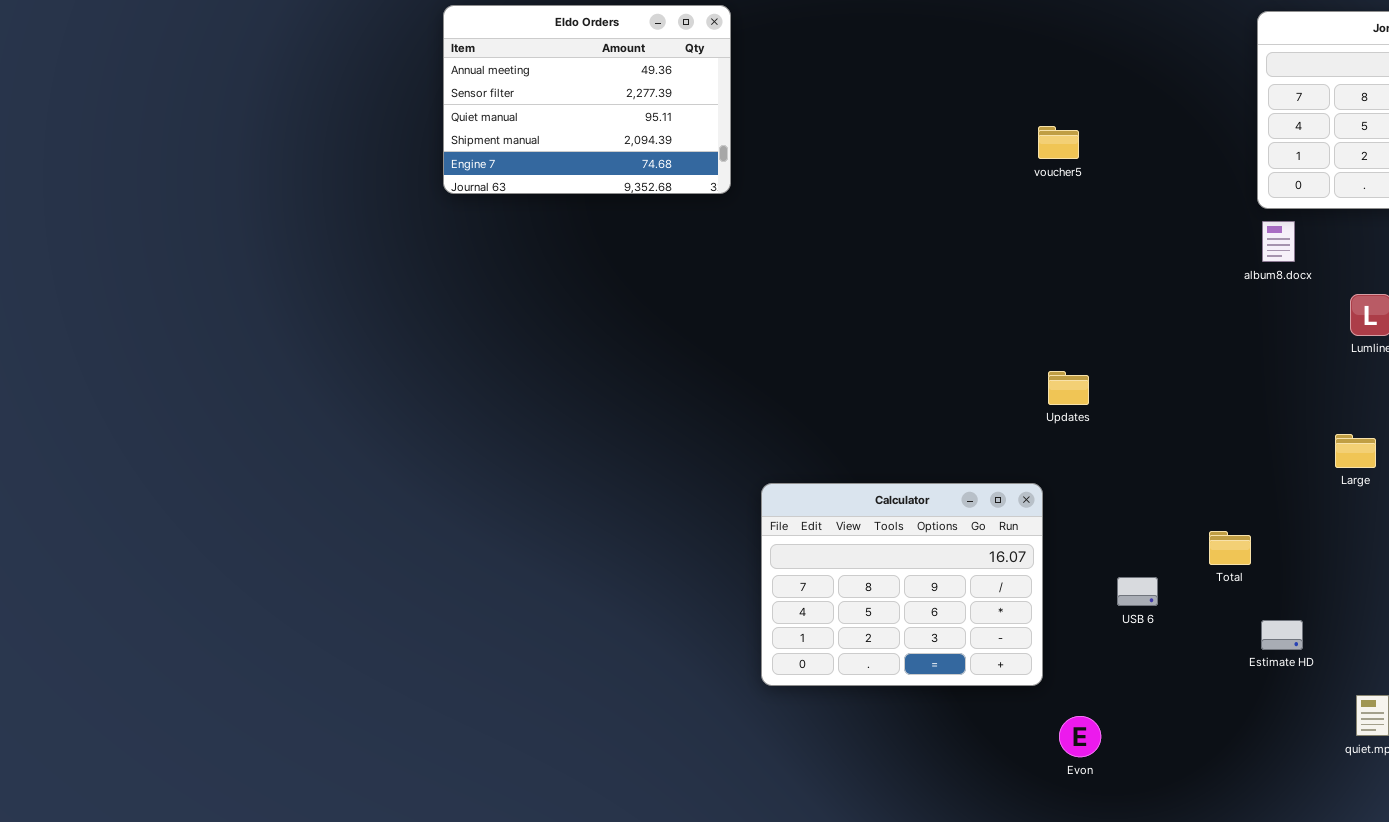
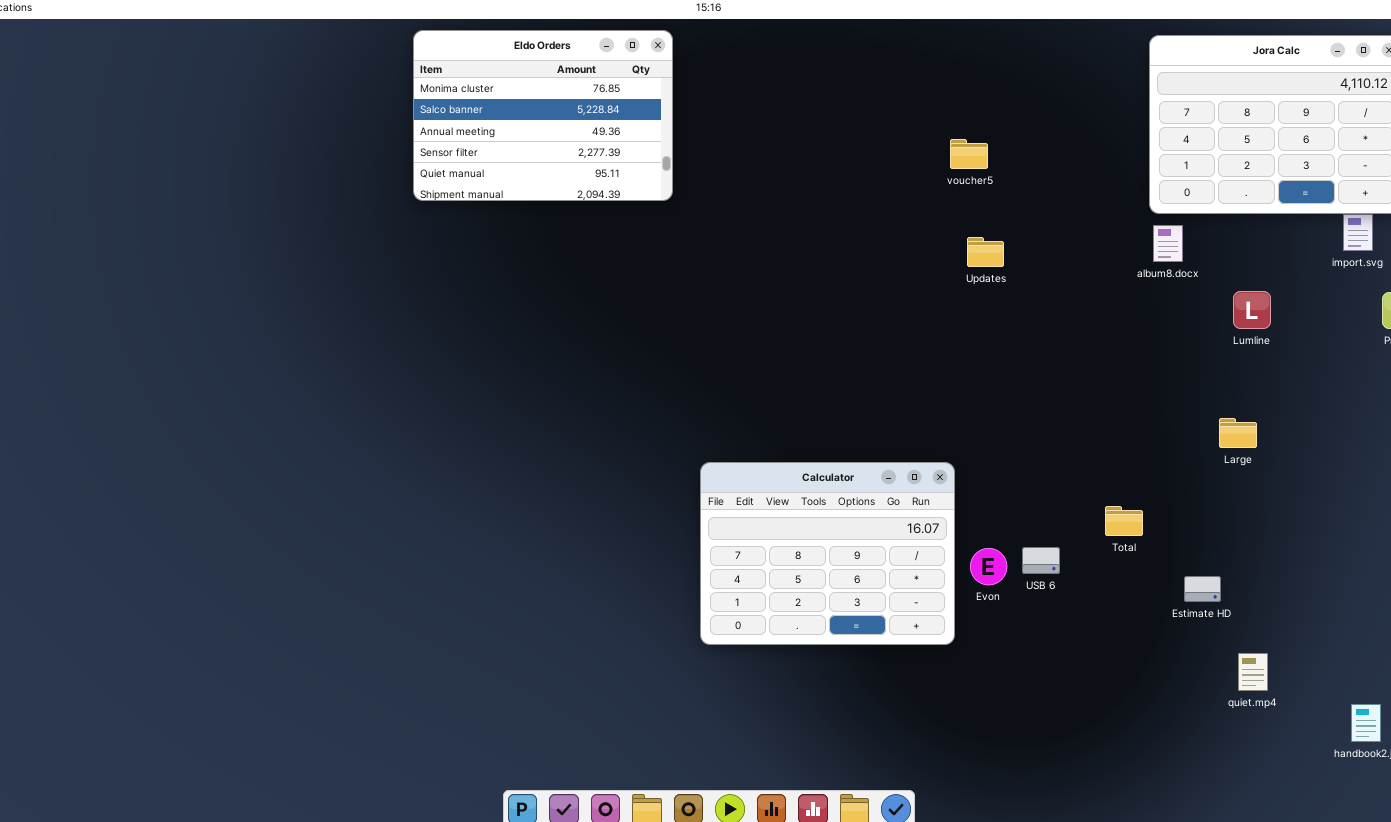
Eldo Orders: [443,5,731,194] -> [413,30,673,201], scrolled up 2 rows
Updates: [1048,371,1089,405] -> [967,237,1004,267], moved
Estimate HD: [1261,620,1303,650] -> [1184,576,1221,602], moved
Evon: [1059,716,1101,757] -> [970,548,1007,585], moved

